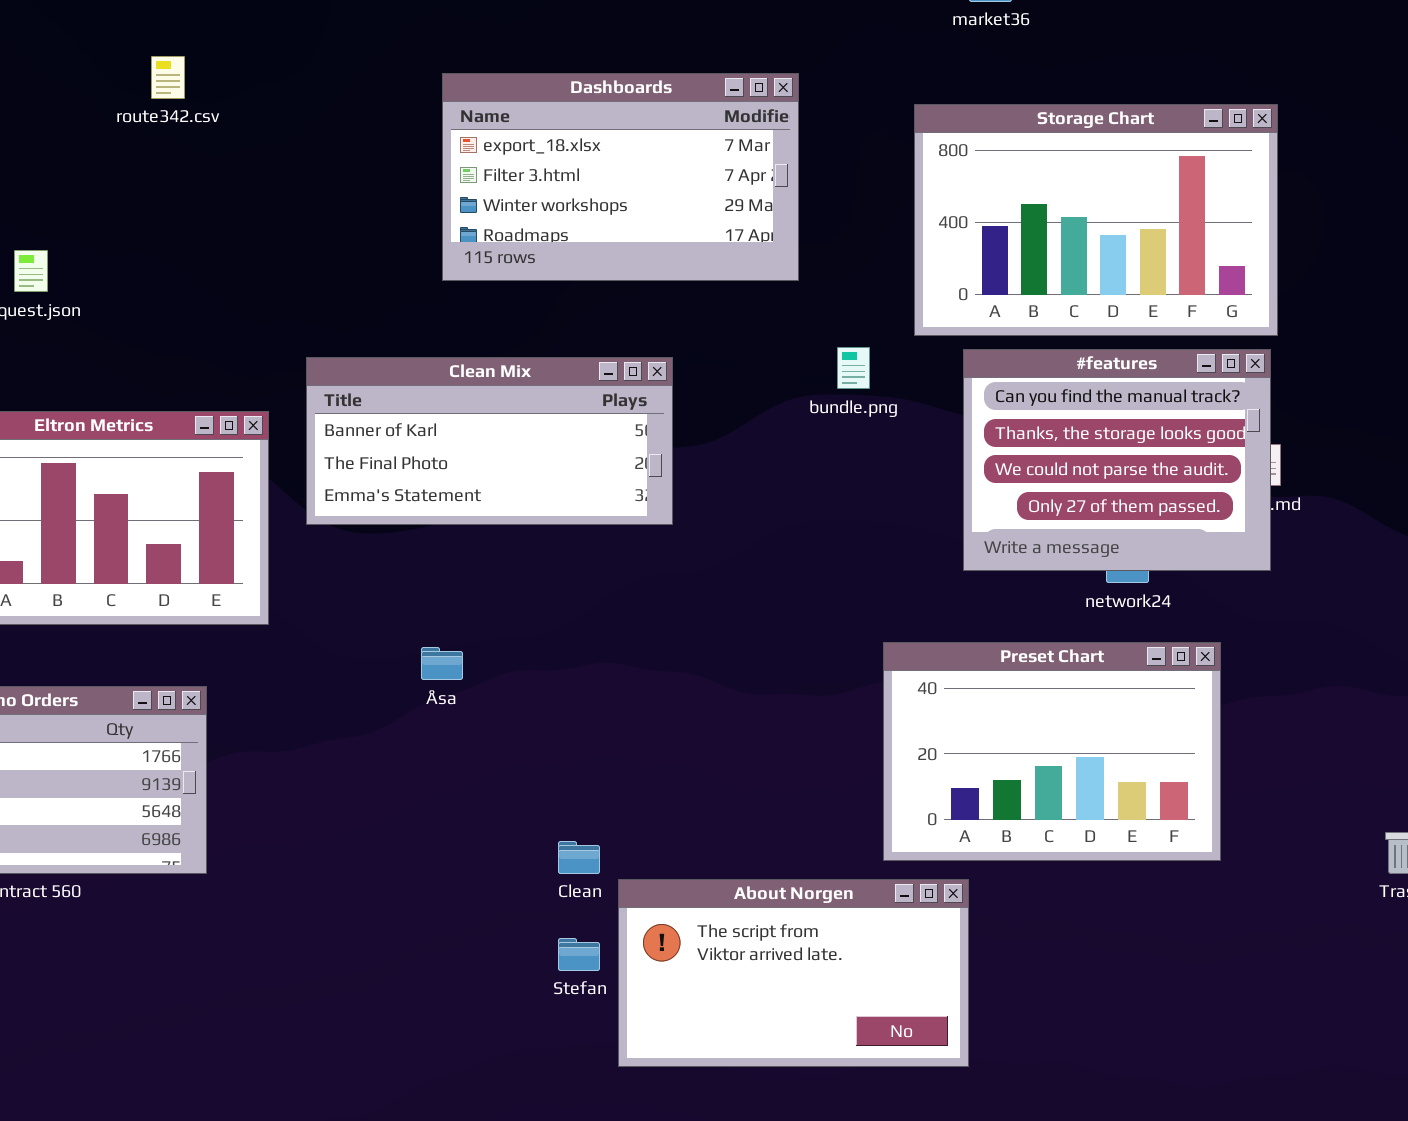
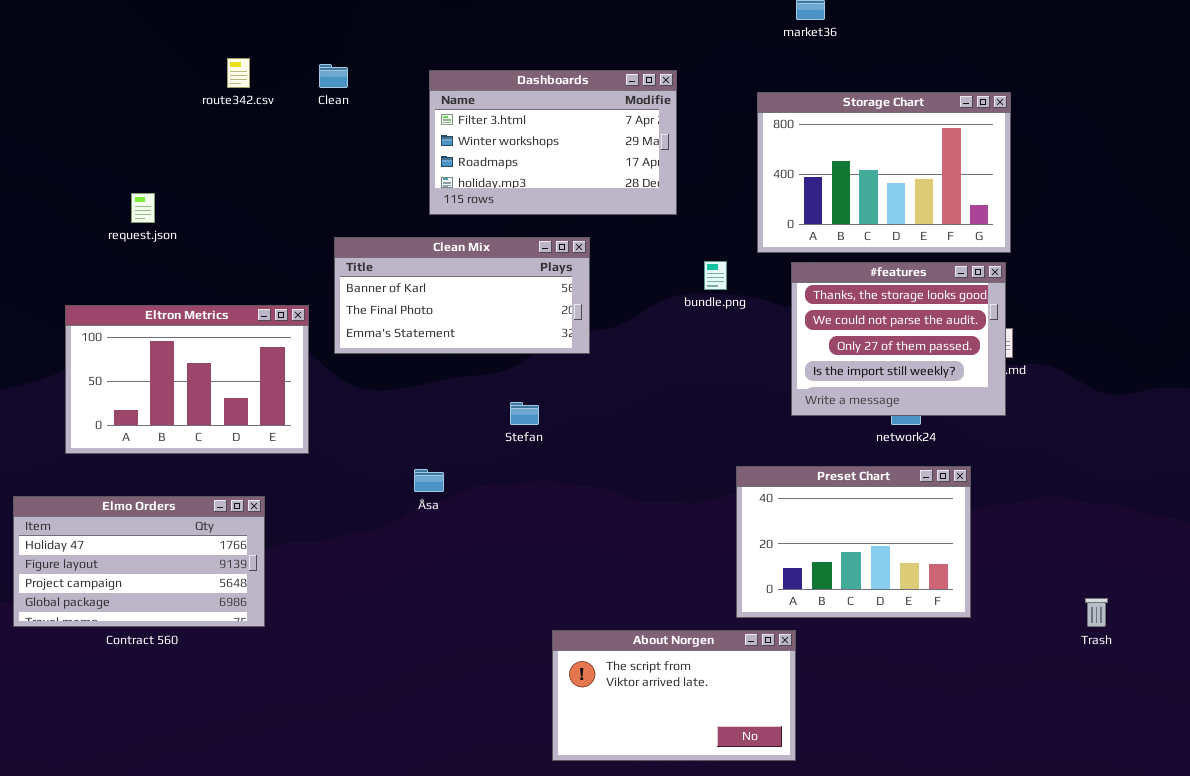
Dashboards: [442,73,799,281] -> [429,70,677,215], scrolled down 1 row
#features: [963,349,1271,571] -> [791,262,1006,416], scrolled down 1 row
Clean Mix: [306,357,673,525] -> [334,237,590,354], moved
Clean: [558,841,600,874] -> [319,64,348,88], moved
Stefan: [558,938,600,971] -> [510,402,539,425], moved

